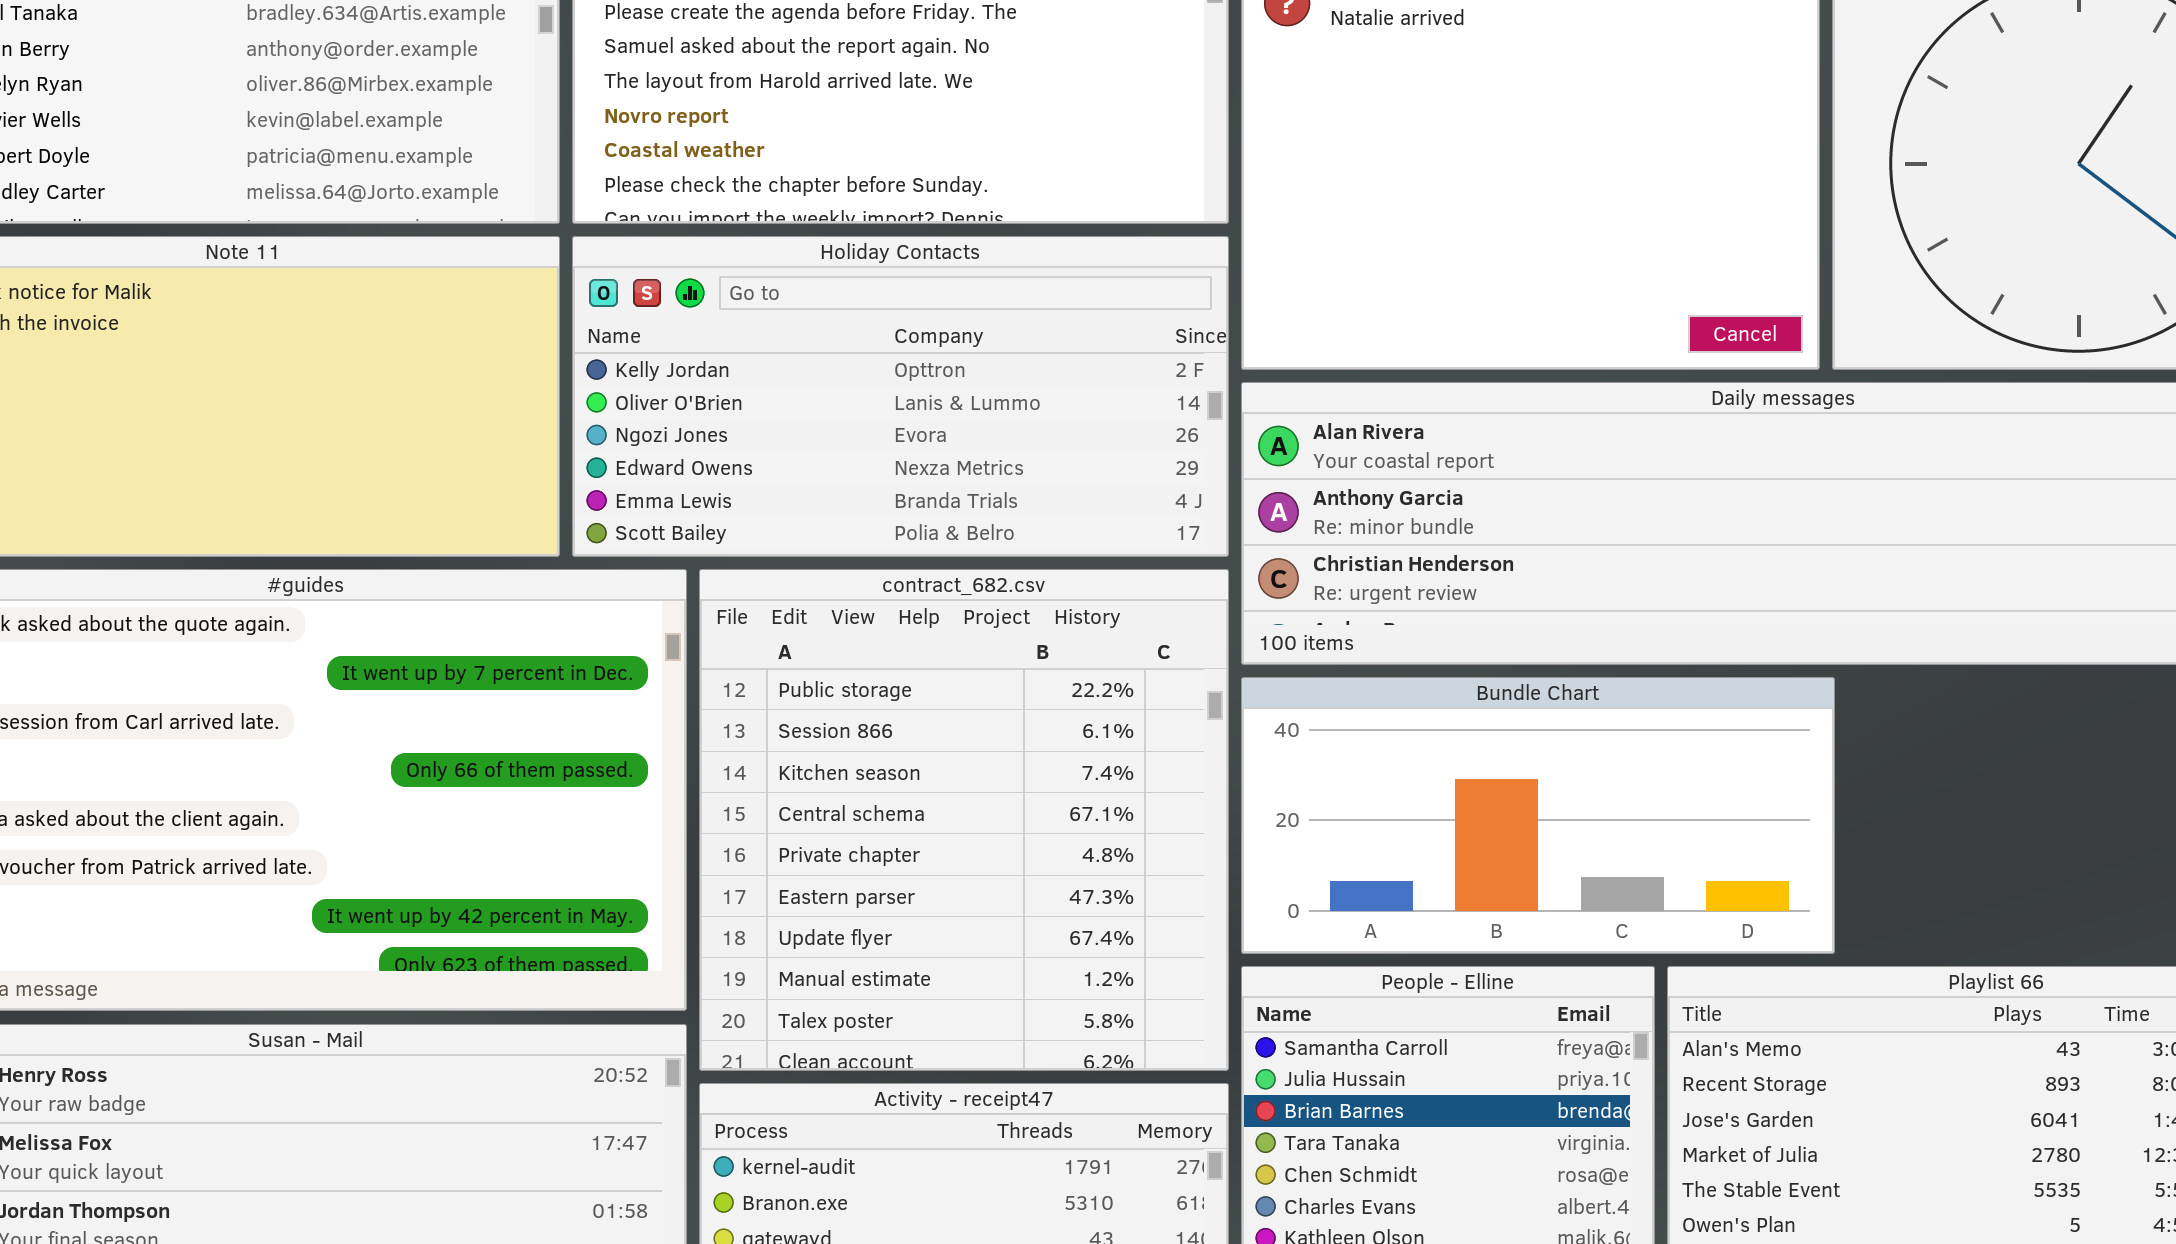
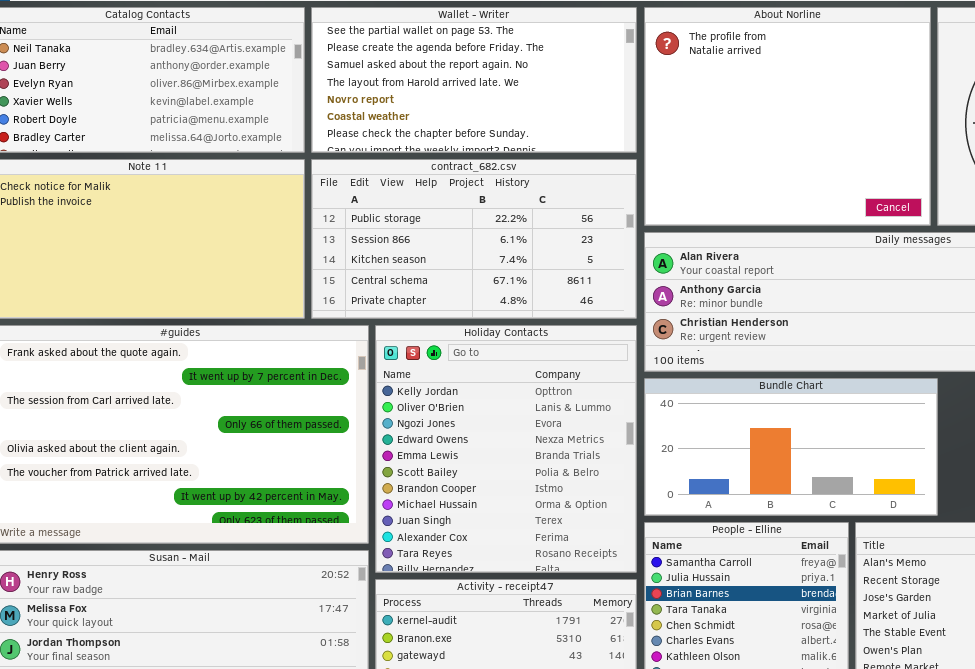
Holiday Contacts: [572,236,1229,557] -> [375,325,637,573], moved, resized
contract_682.csv: [699,569,1229,1071] -> [311,159,637,319], moved, resized

